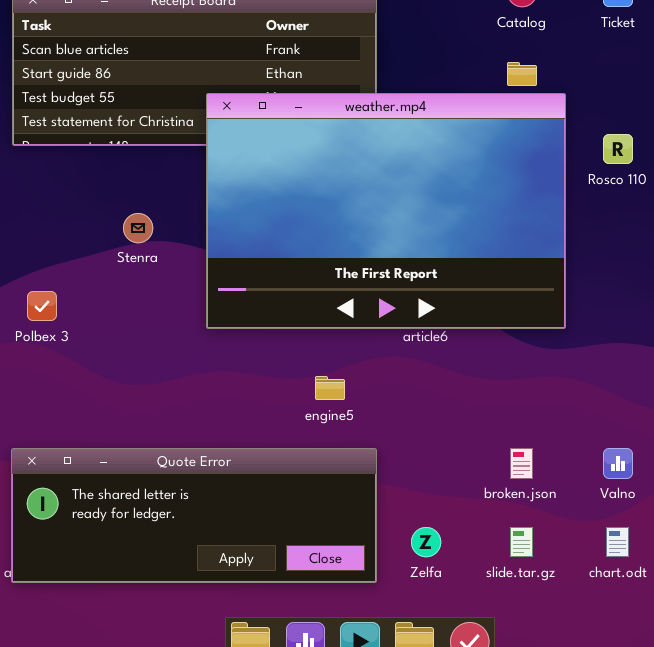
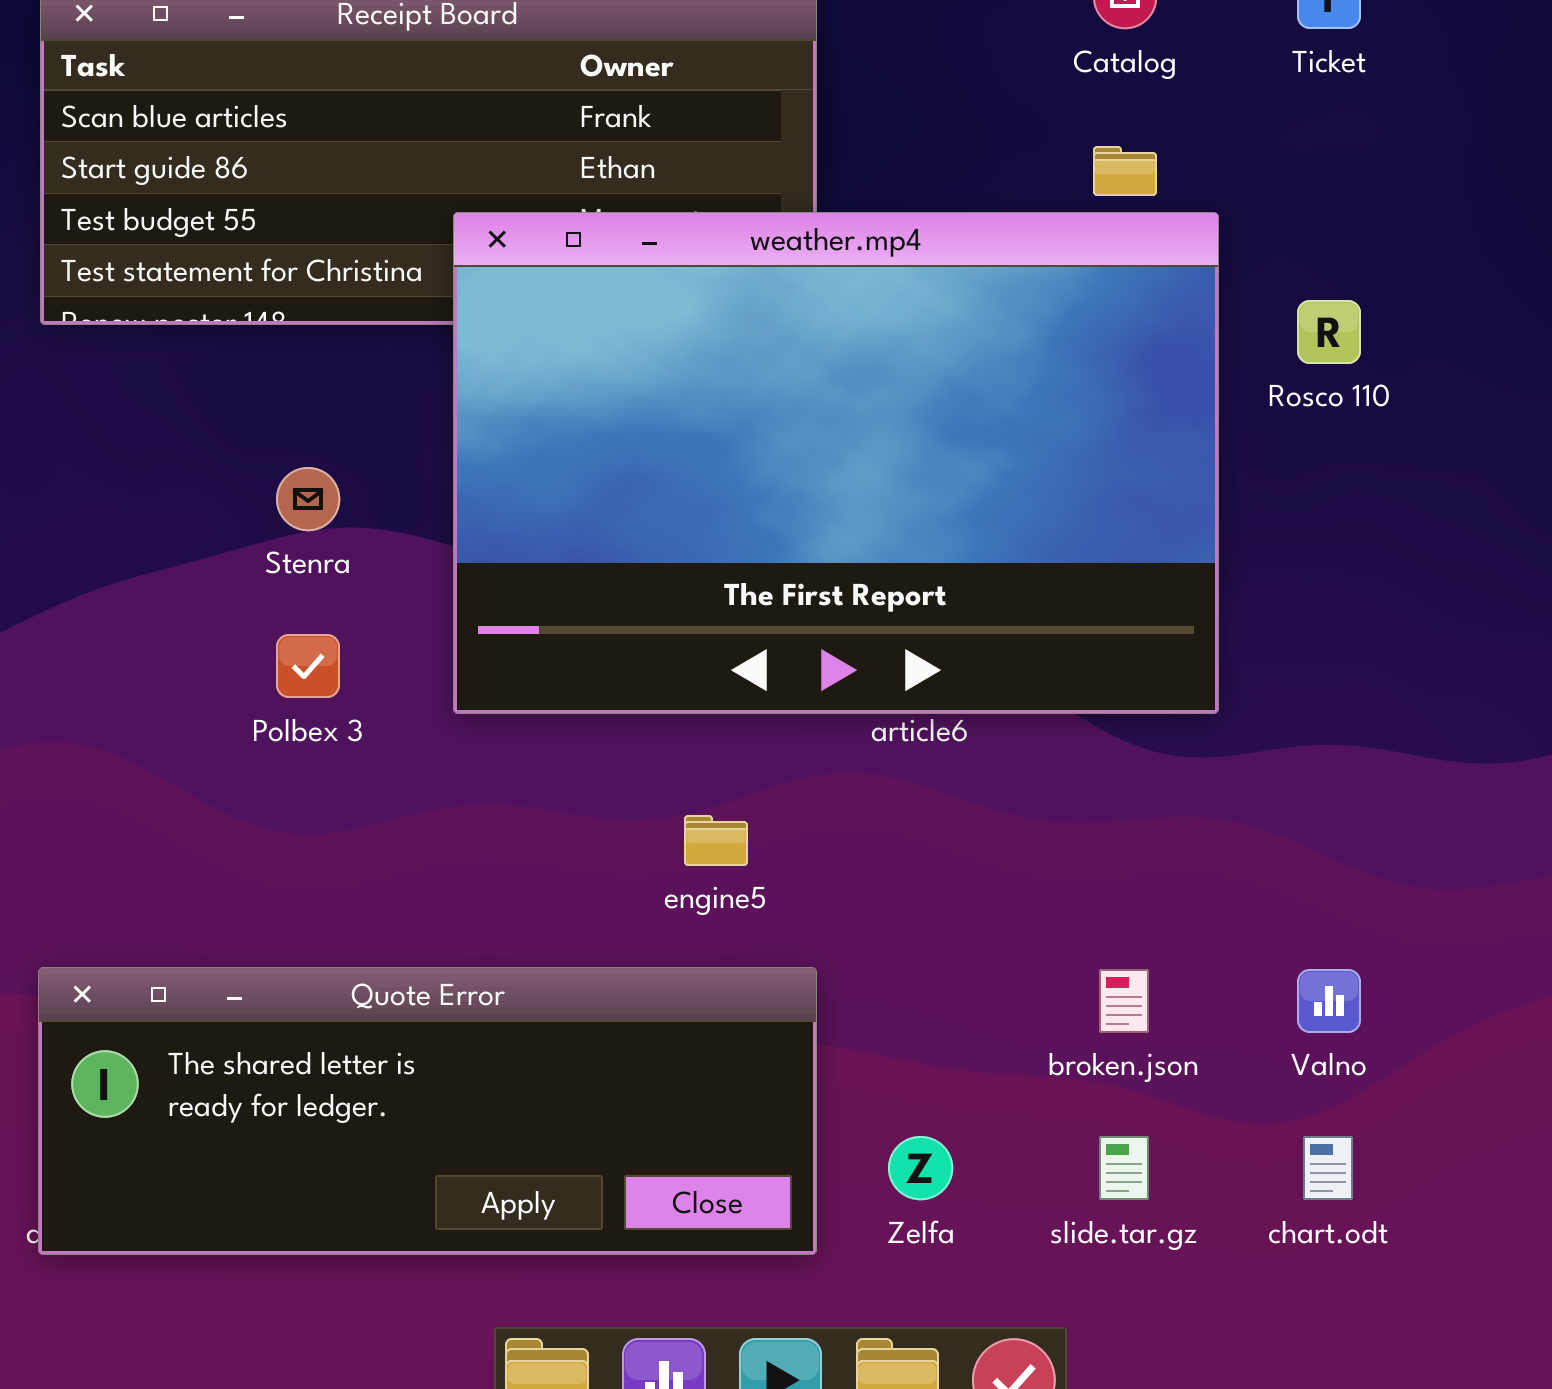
Polbex 3: [27,291,57,321] -> [276,634,340,698], moved

